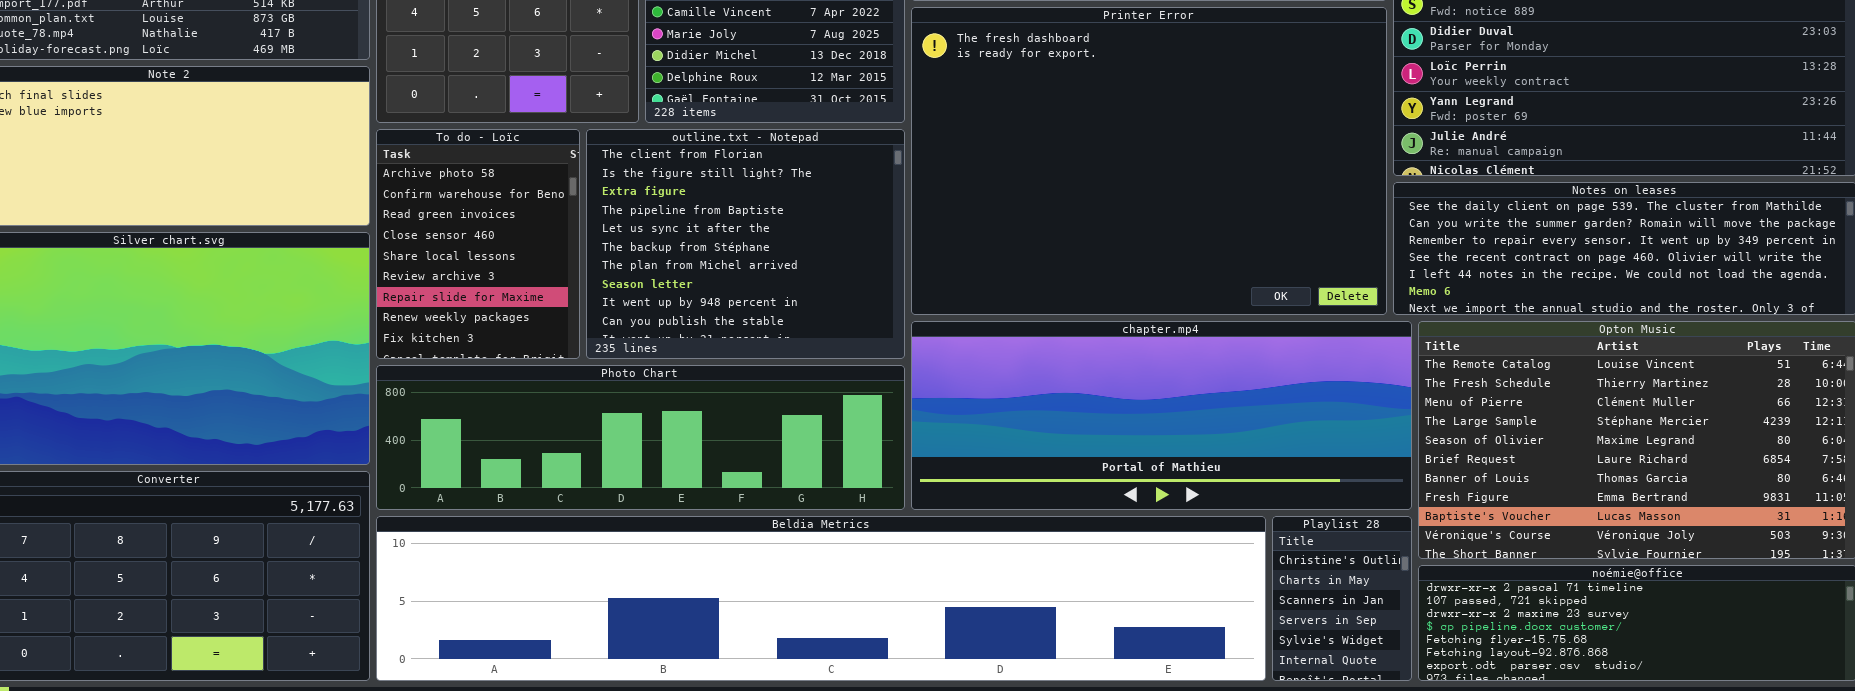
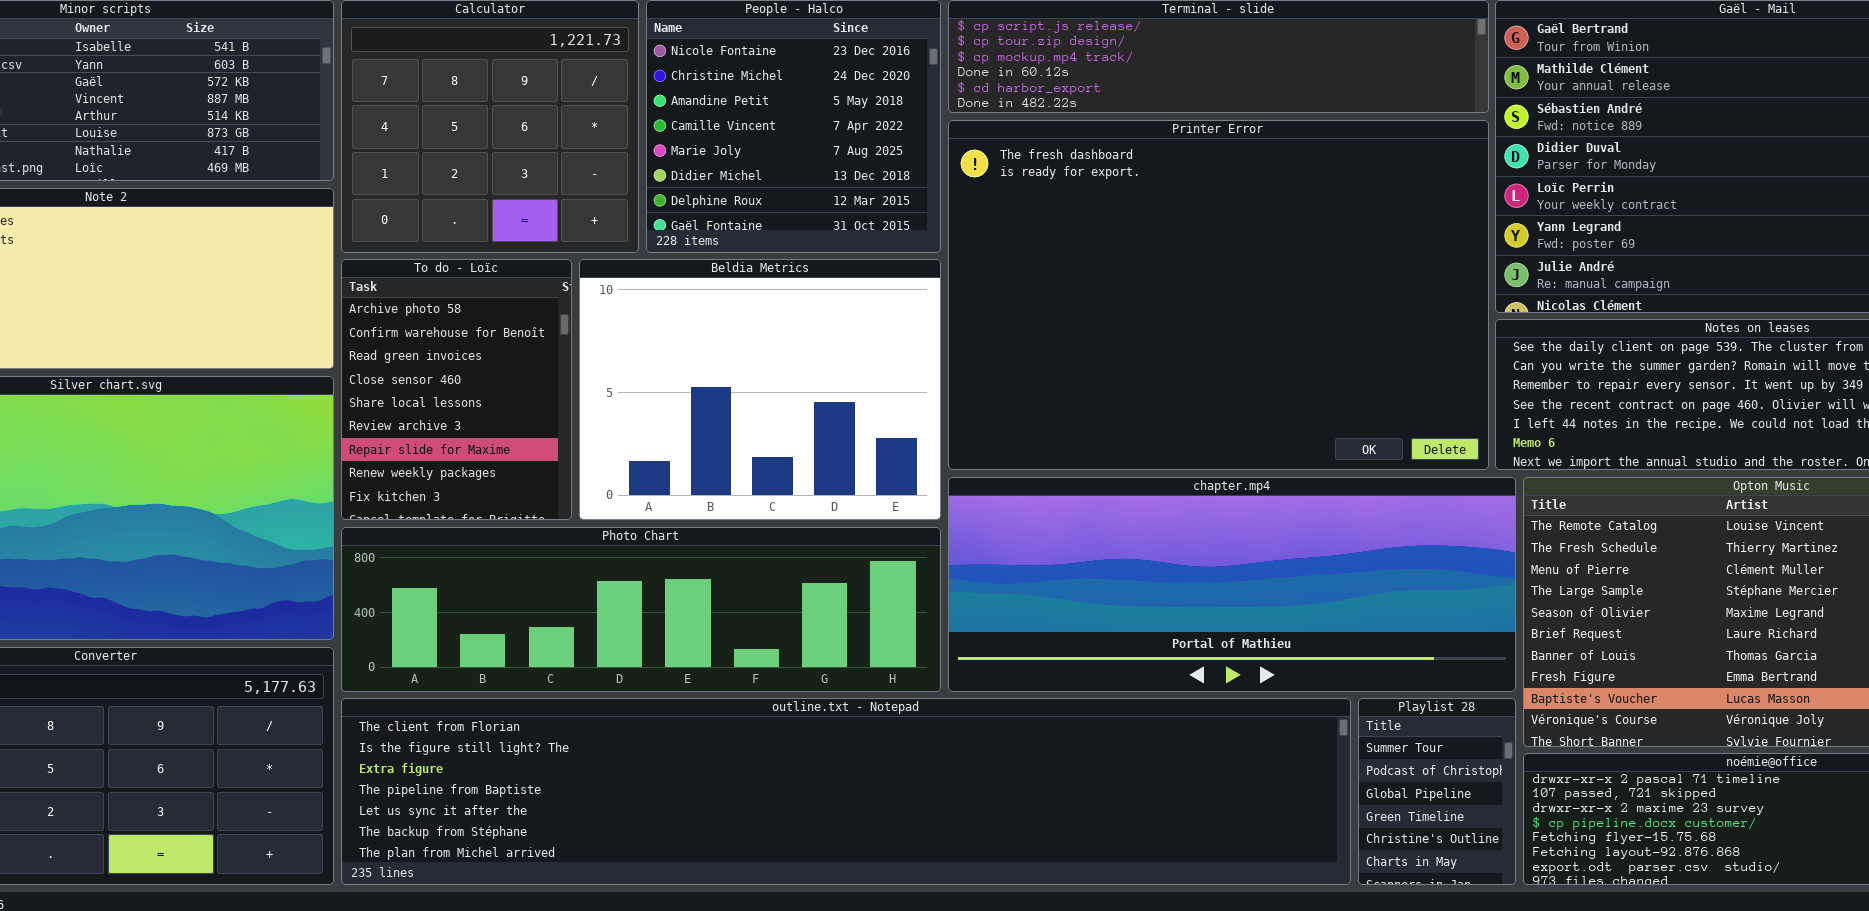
outline.txt - Notepad: [586,129,905,359] -> [341,698,1351,885], moved, resized
Beldia Metrics: [376,516,1266,681] -> [579,259,941,520], moved, resized
Playlist 28: [1272,516,1412,681] -> [1358,698,1516,885], scrolled up 4 rows

